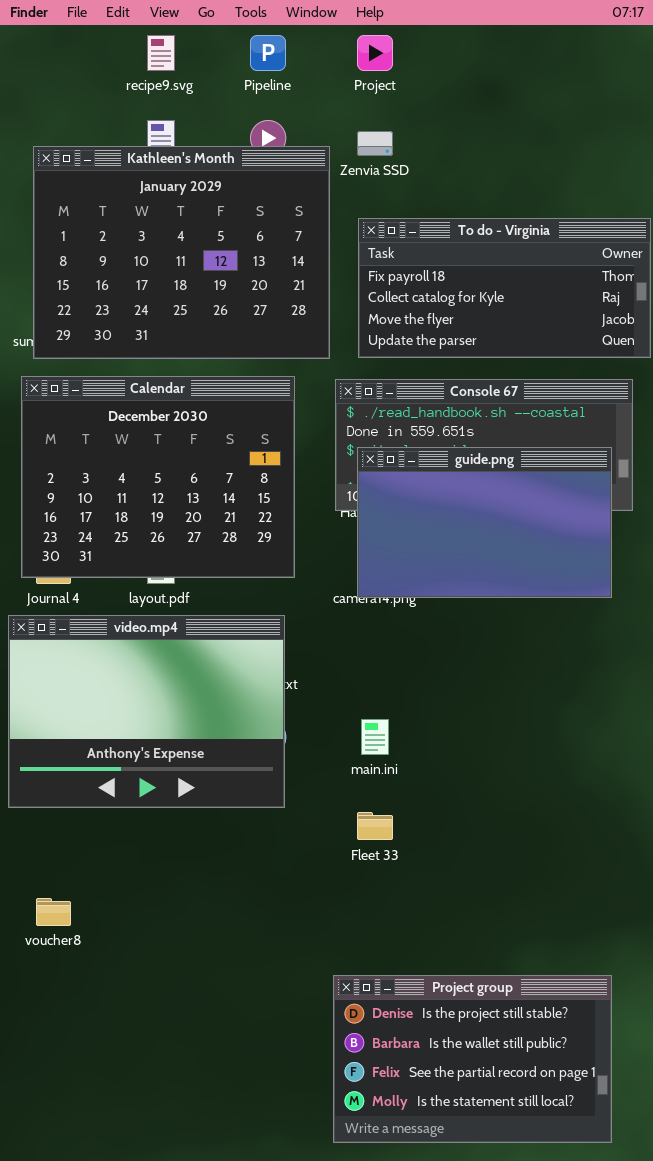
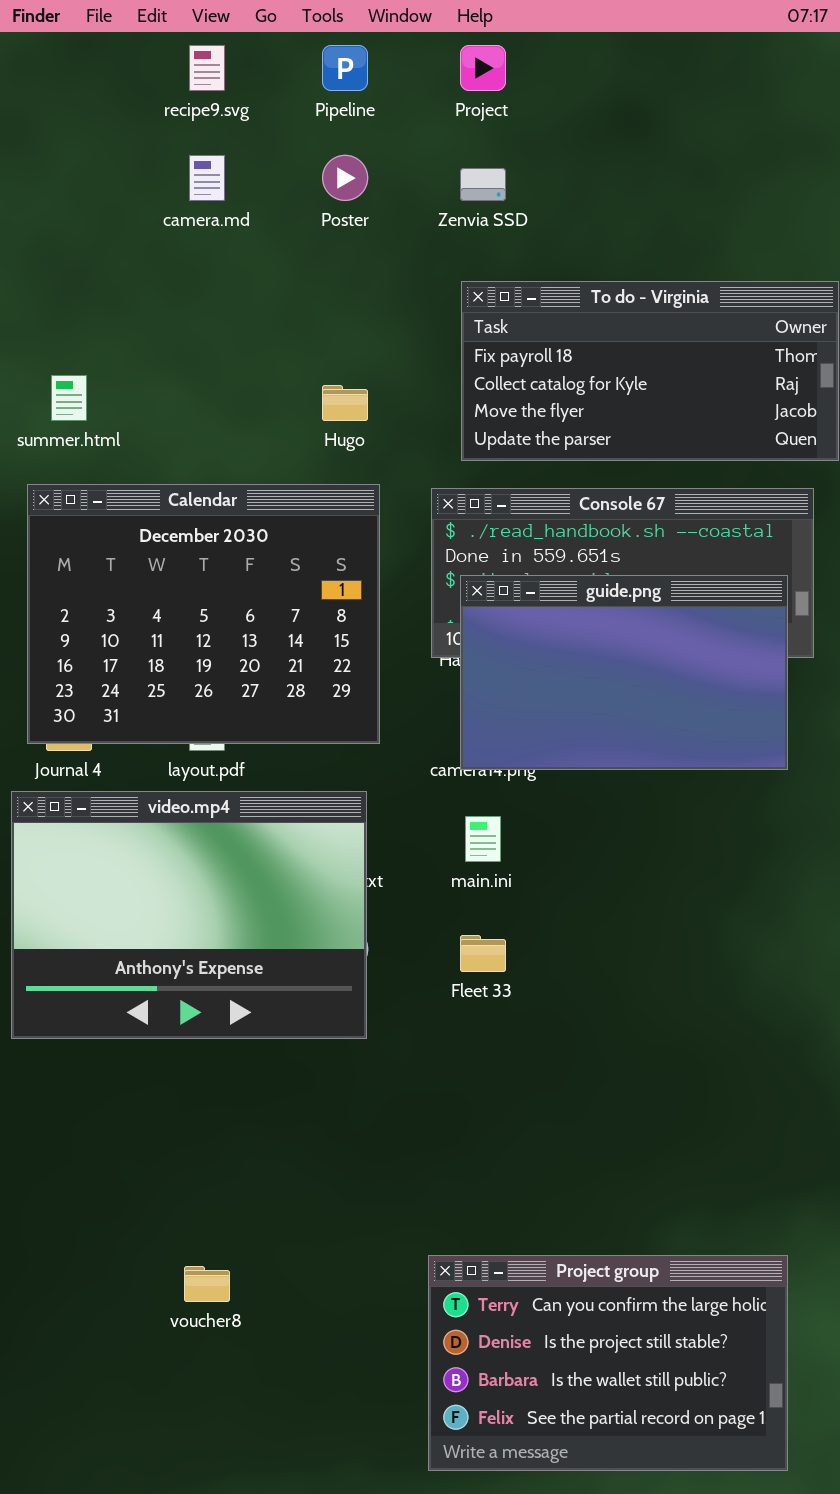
Kathleen's Month: [33,146,330,359] -> none, closed
main.ini: [361,719,389,755] -> [465,816,501,862], moved
Fleet 33: [357,812,393,840] -> [460,935,506,972], moved
voucher8: [36,898,71,926] -> [184,1266,230,1302], moved
Project group: [333,975,612,1143] -> [428,1255,788,1471], scrolled up 1 row

